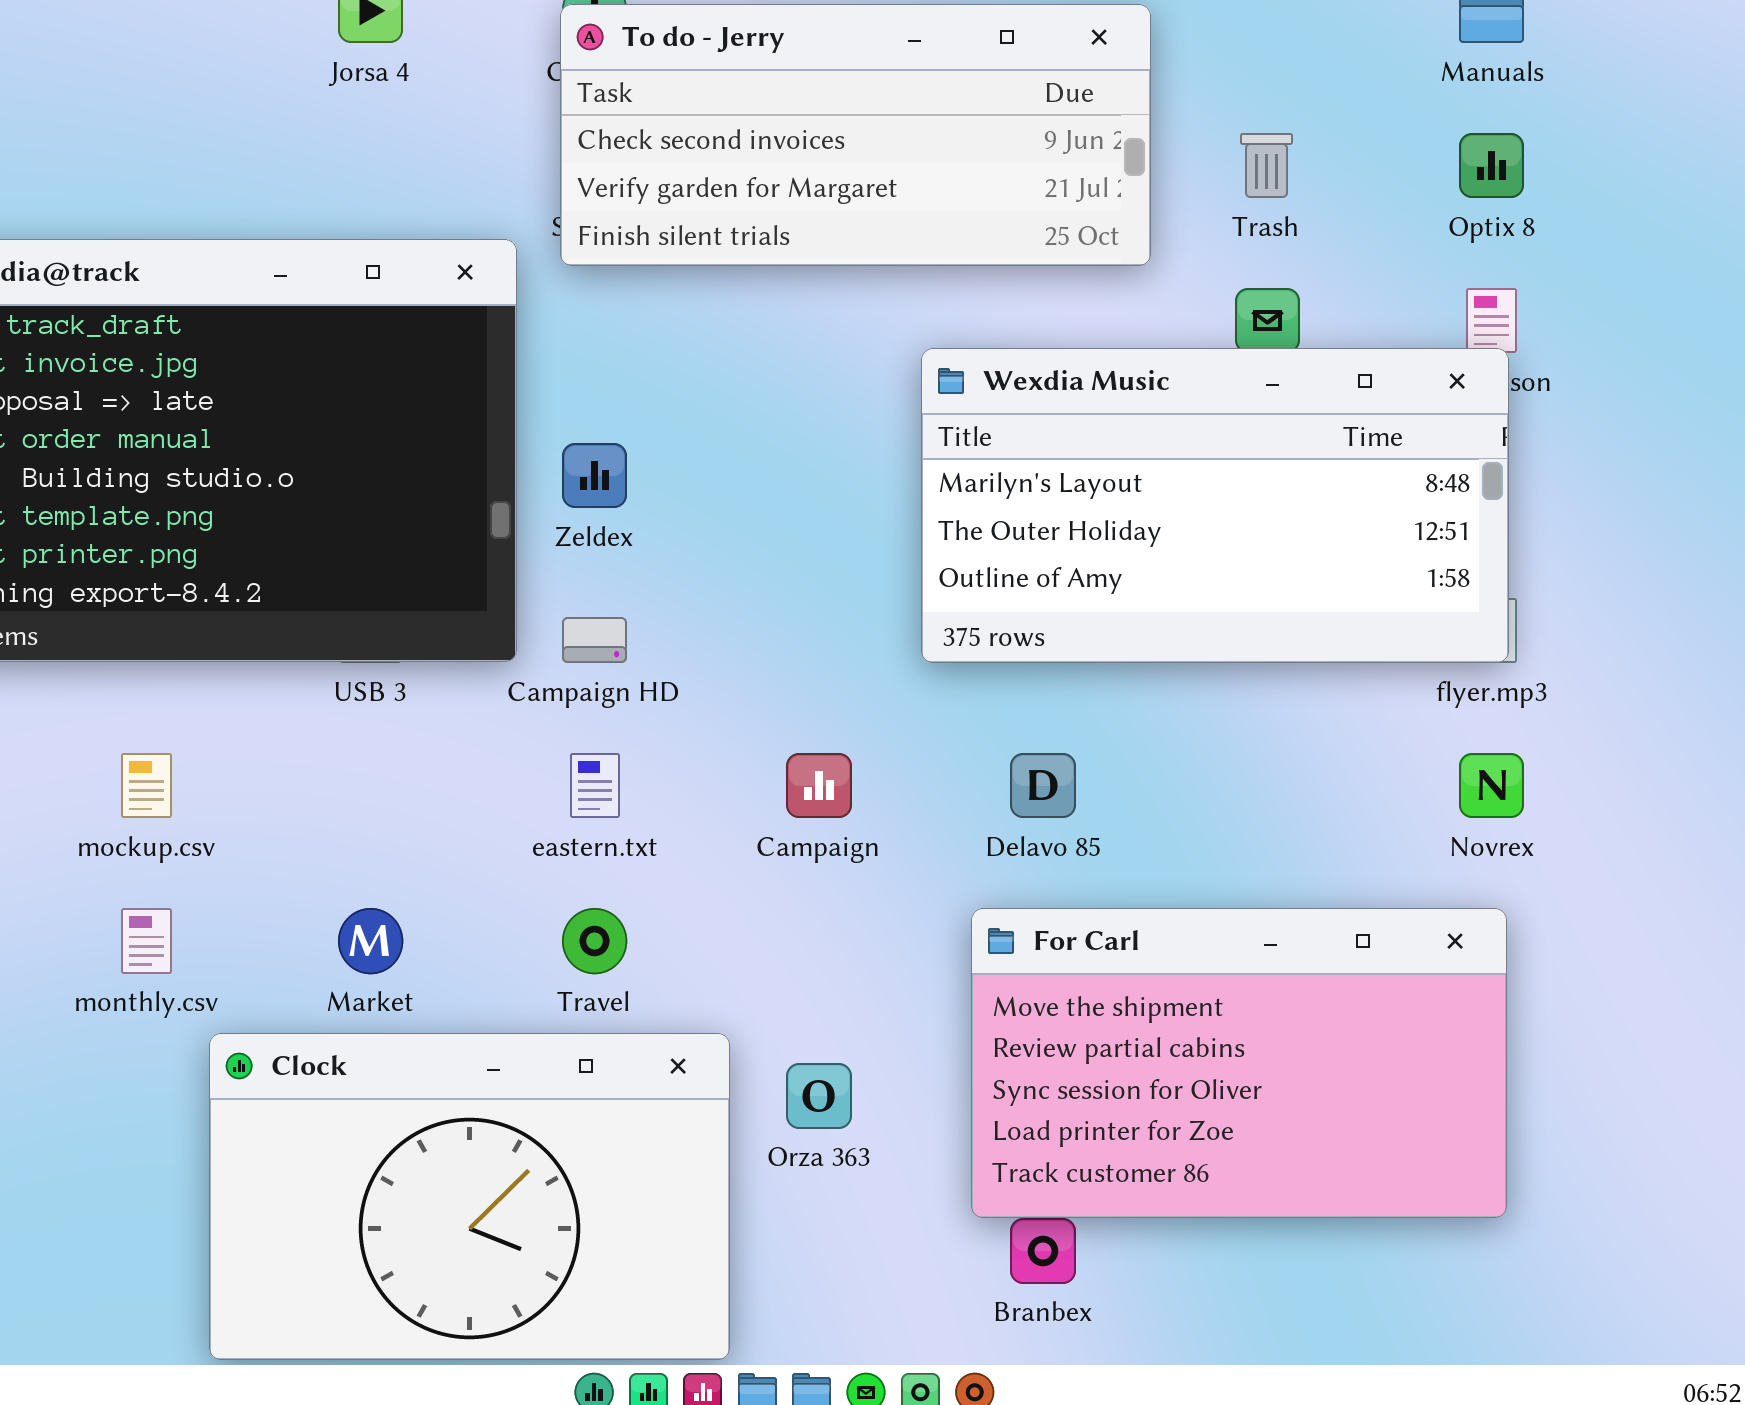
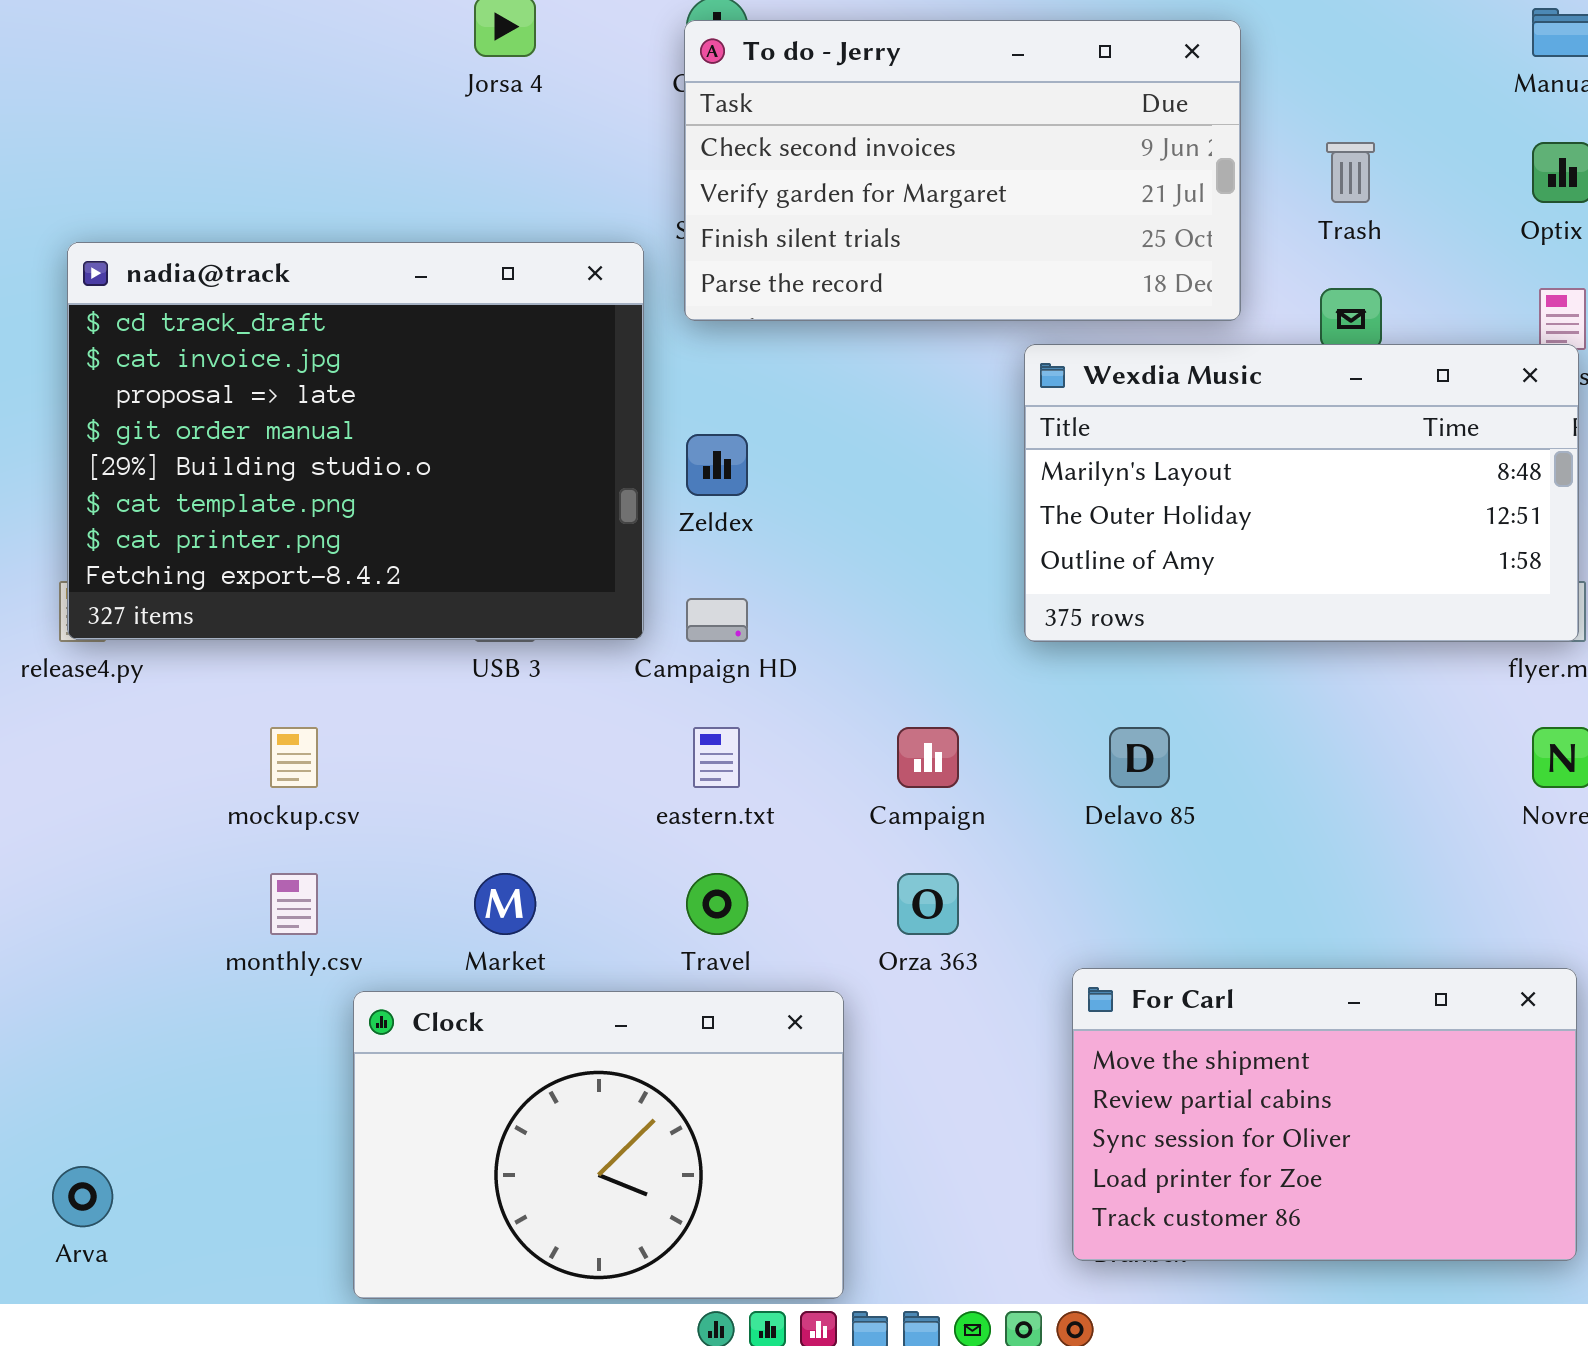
To do - Jerry: [560,4,1151,266] -> [684,20,1241,321], resized
For Carl: [971,908,1507,1218] -> [1072,968,1577,1261], moved
Orza 363: [786,1063,852,1129] -> [897,873,959,935], moved

